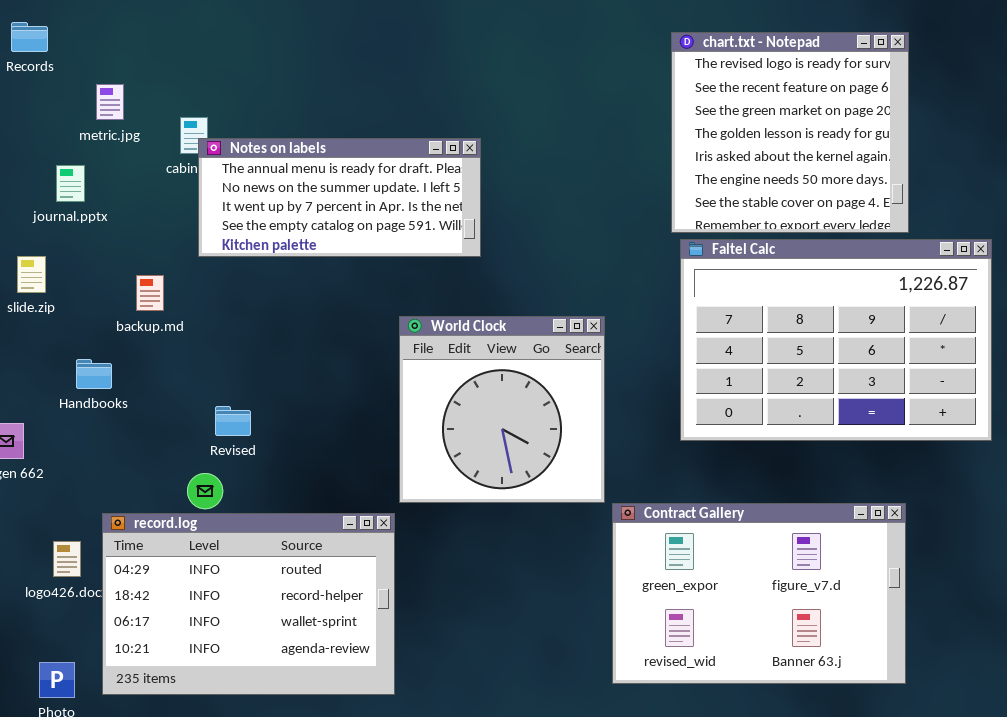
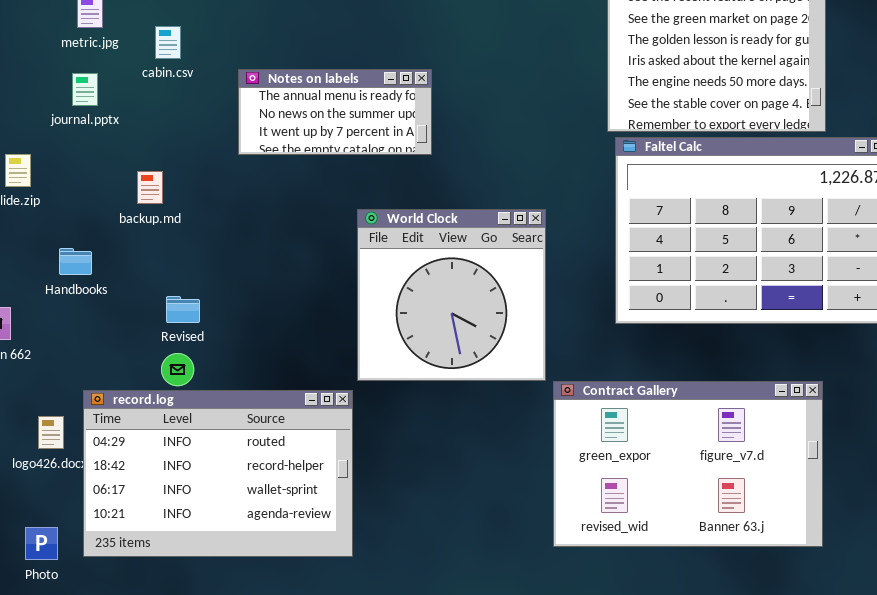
Notes on labels: [198,138,481,257] -> [238,69,432,155], resized
journal.pptx: [56,165,85,202] -> [72,73,98,106], moved
backup.md: [136,275,164,311] -> [137,171,163,204], moved
Revised: [215,406,251,436] -> [166,296,200,323], moved

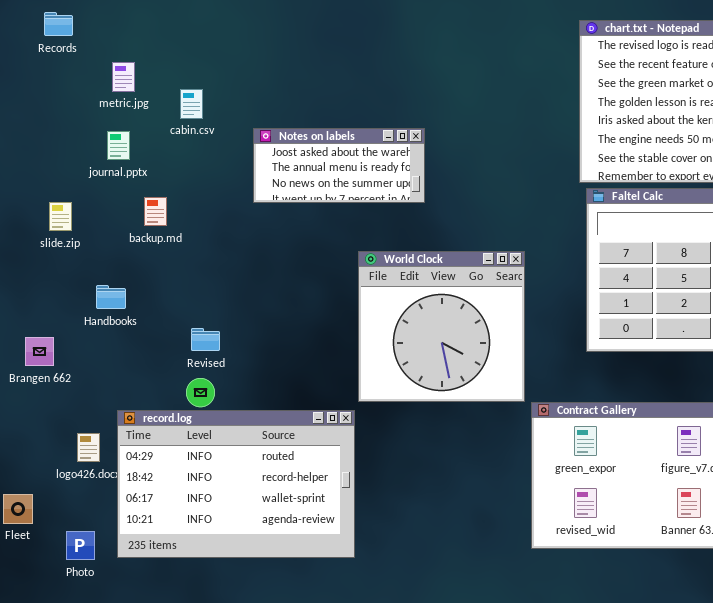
Notes on labels: [238,69,432,155] -> [253,128,425,203], scrolled up 1 row
backup.md: [137,171,163,204] -> [144,197,167,226], moved

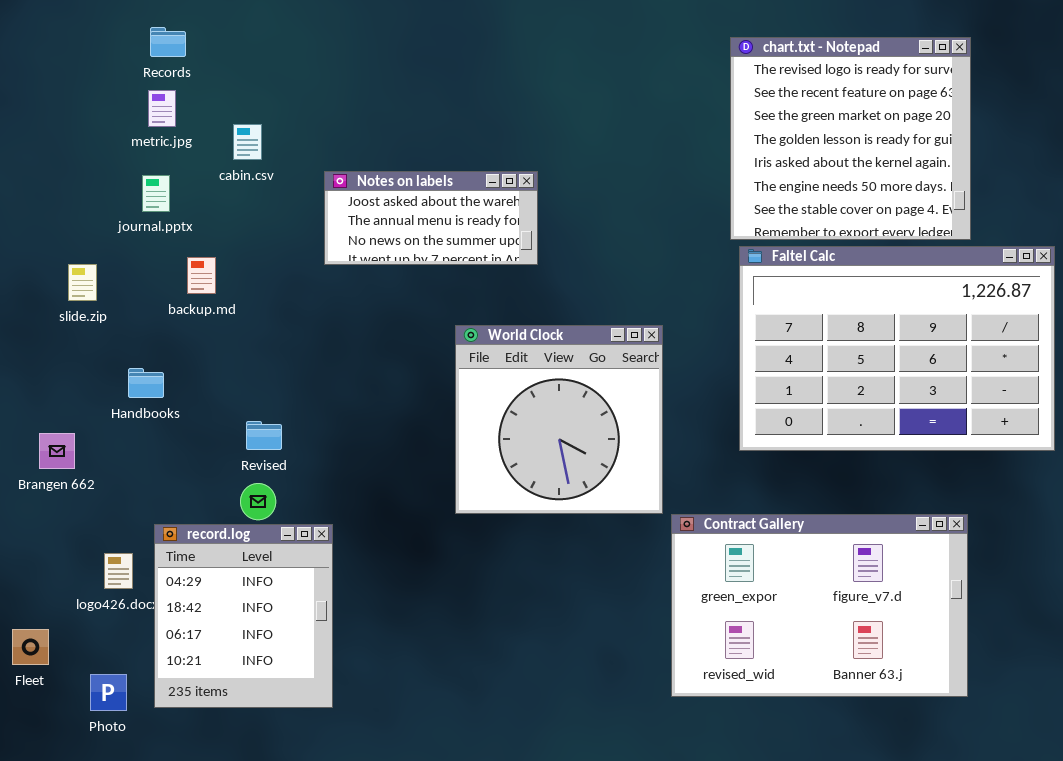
Records: [44,12,73,36] -> [150,27,186,57], moved
record.log: [117,410,355,558] -> [154,524,333,708], resized

